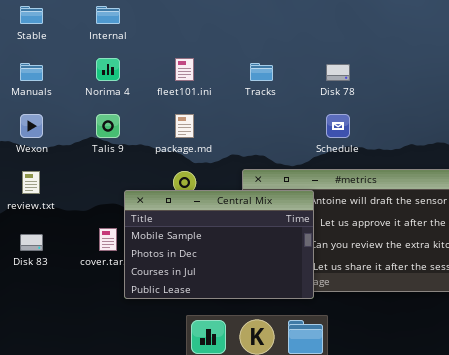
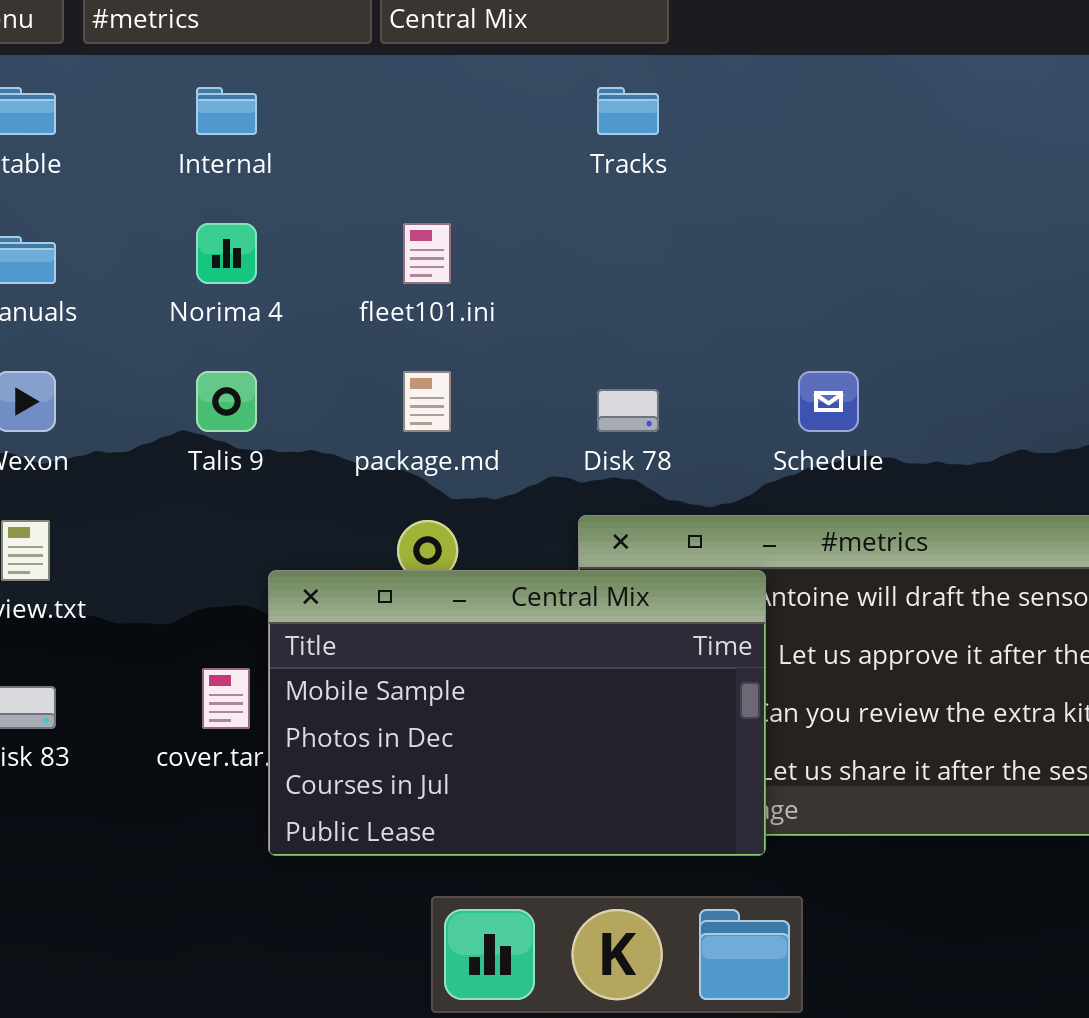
Tracks: [250,63,273,81] -> [597,87,659,135], moved
Disk 78: [326,64,350,81] -> [597,389,659,432], moved

